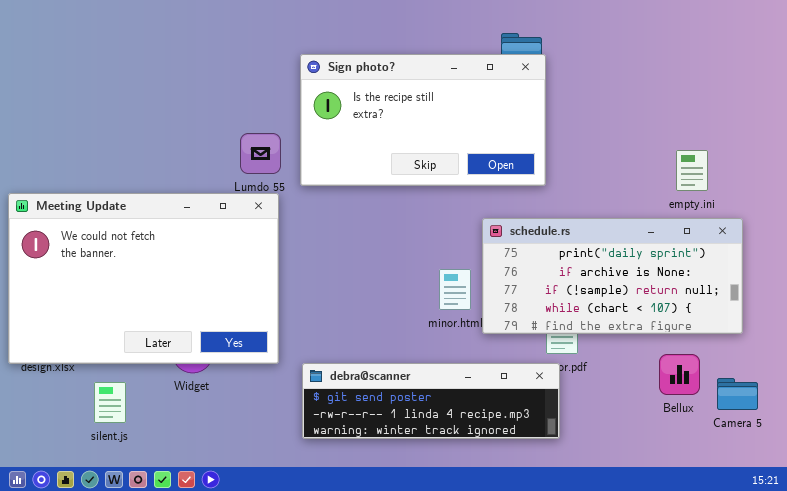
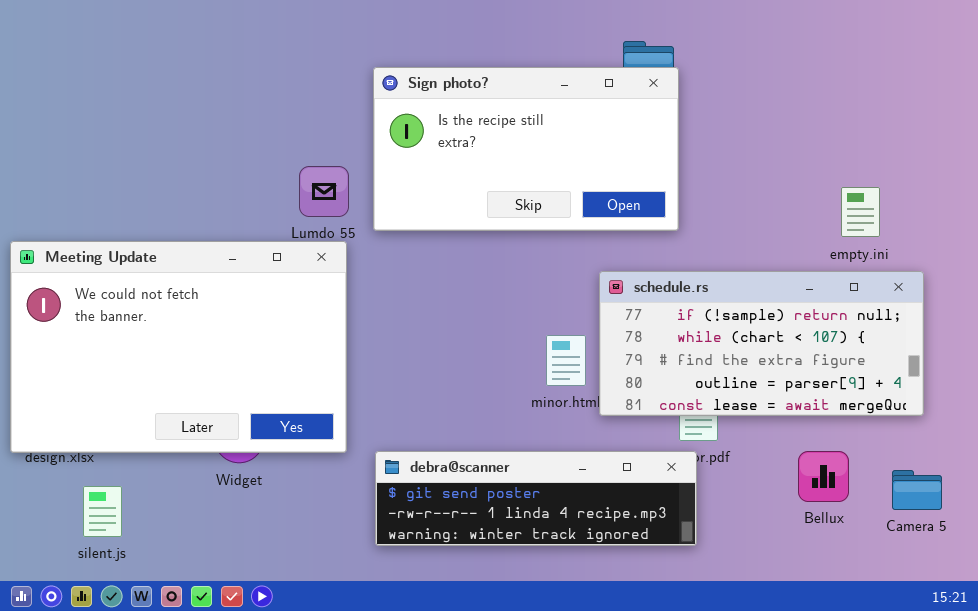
schedule.rs: [482,218,743,334] -> [599,271,924,416], scrolled down 2 rows
Bellux: [659,354,700,395] -> [798,451,849,502], moved
silent.js: [94,382,126,423] -> [83,486,122,537], moved

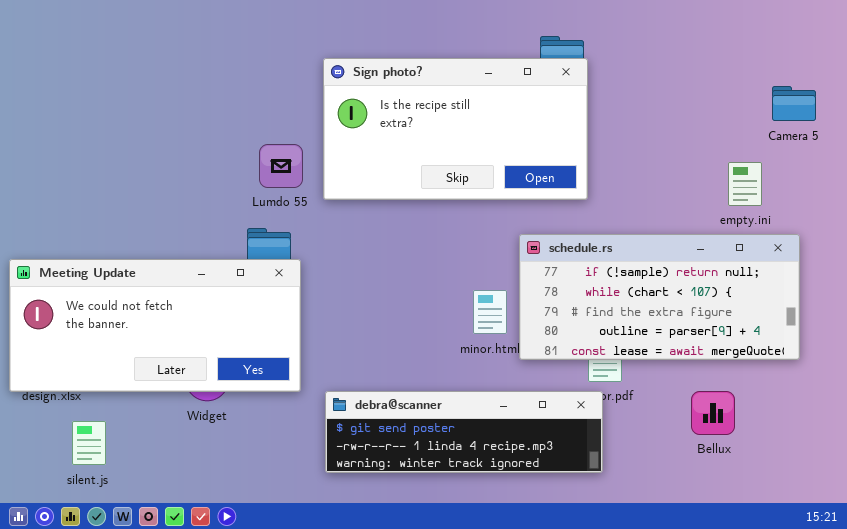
Meeting Update: [10,241,347,453] -> [9,259,301,392], resized
Camera 5: [892,470,942,510] -> [772,86,816,121], moved

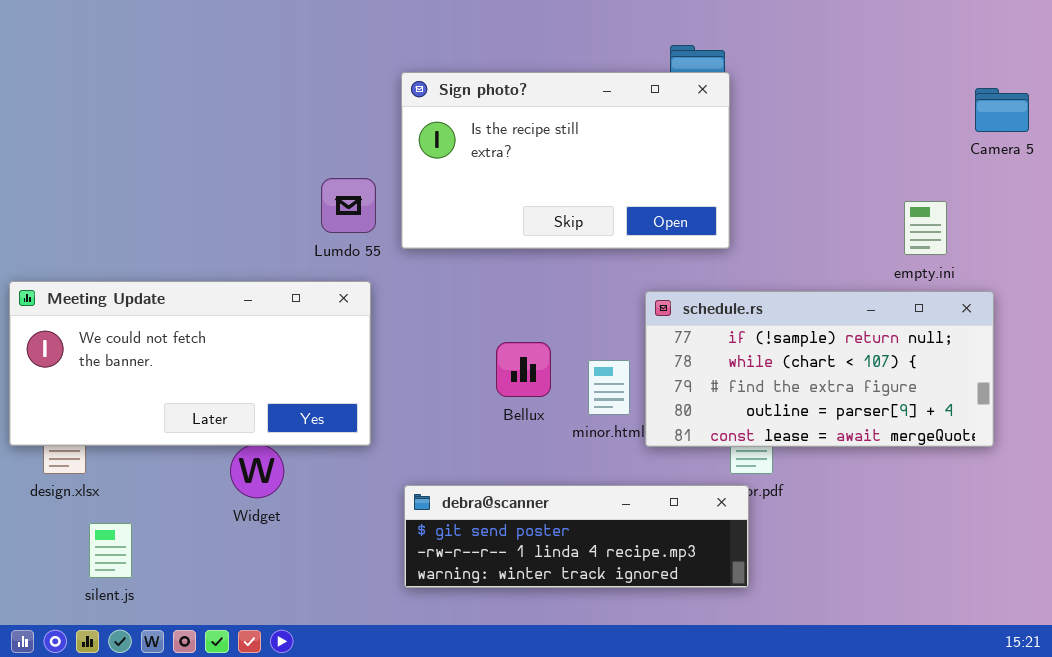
Camera 5: [772,86,816,121] -> [975,88,1029,132], moved
Meeting Update: [9,259,301,392] -> [9,281,371,446], moved
Bellux: [691,391,735,435] -> [496,342,551,397], moved

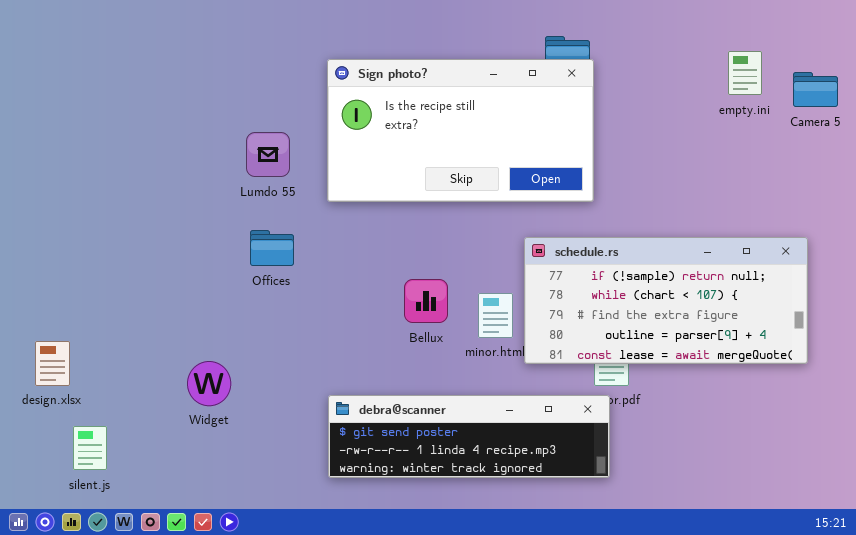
Lumdo 55: [321,178,376,233] -> [246,132,290,177], moved
empty.ini: [904,201,947,255] -> [728,51,762,95], moved
Meeting Update: [9,281,371,446] -> none, closed

